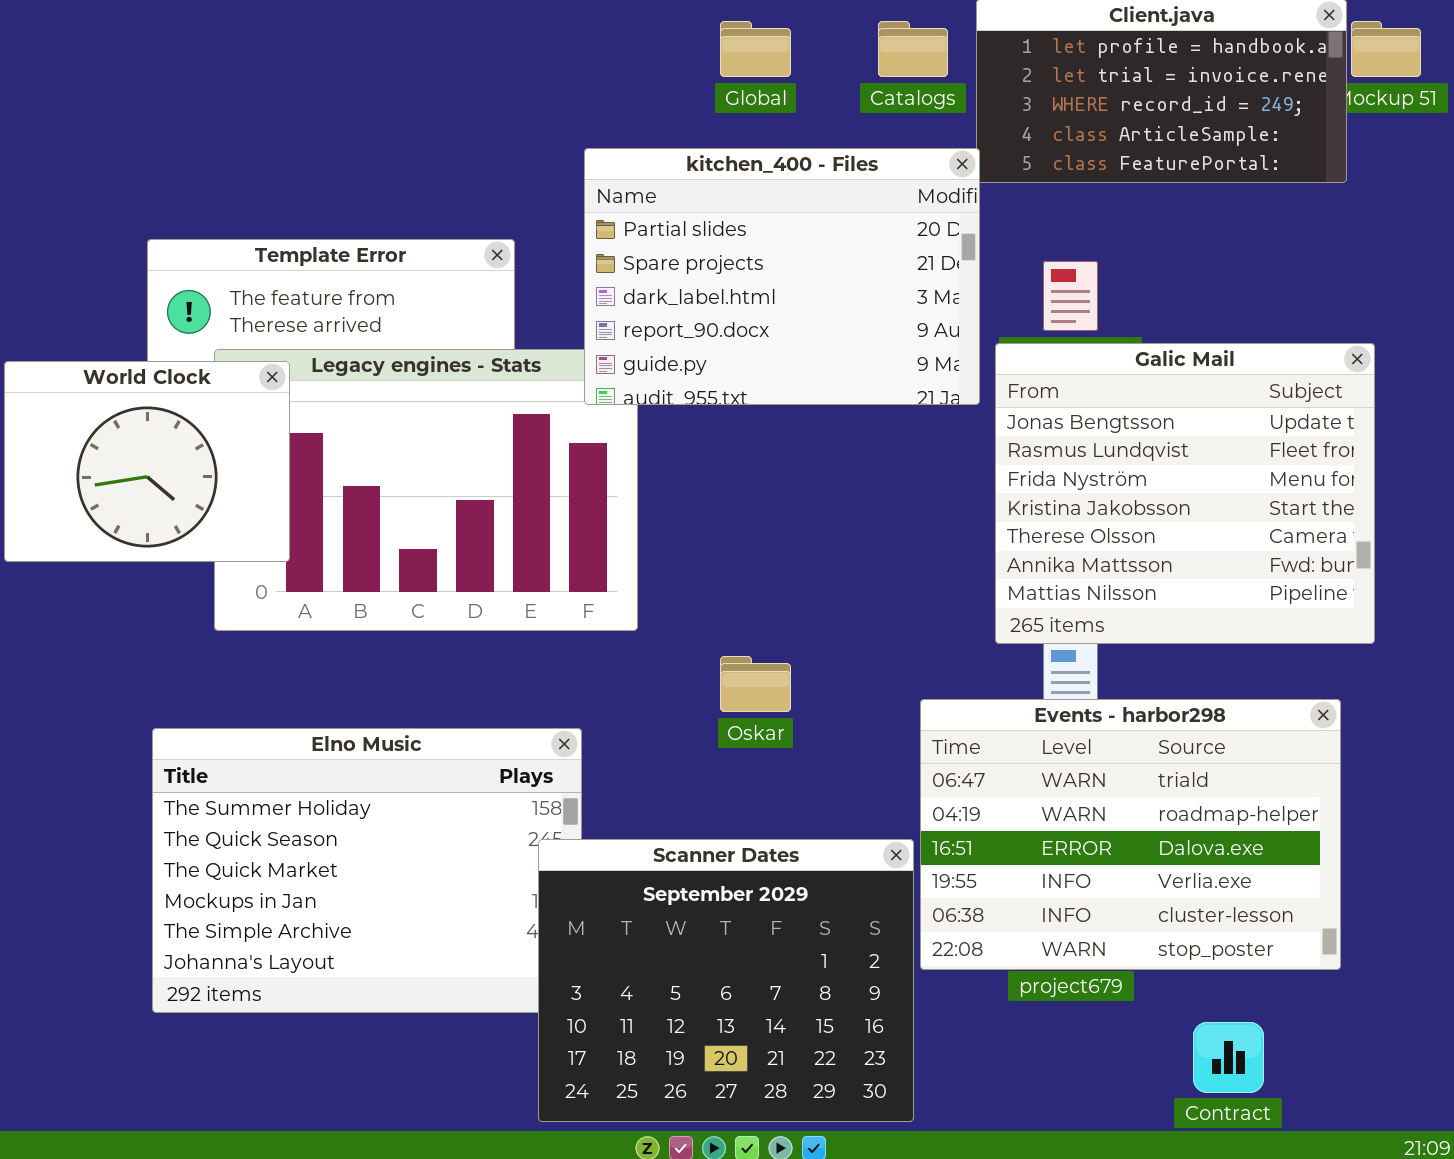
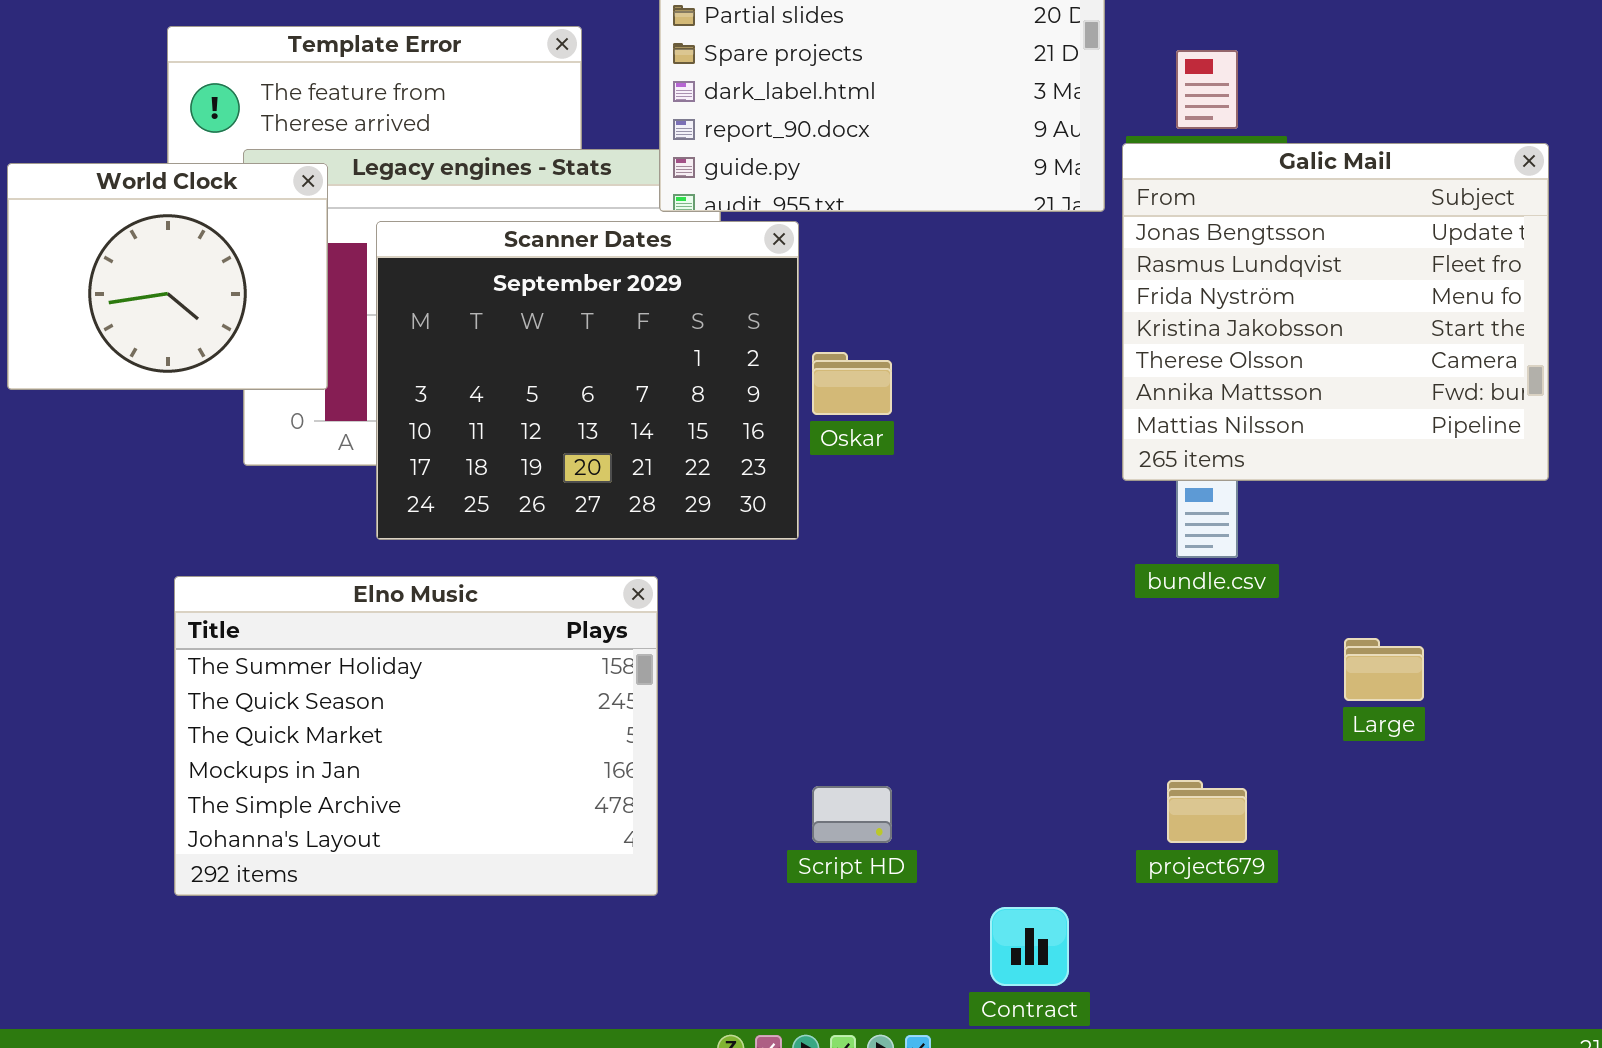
Oskar: [720,656,791,712] -> [812,352,892,415], moved
Events - harbor298: [920,699,1341,970] -> none, closed
Scanner Dates: [538,839,914,1122] -> [376,221,799,540], moved
Contract: [1193,1022,1264,1093] -> [990,907,1069,986], moved

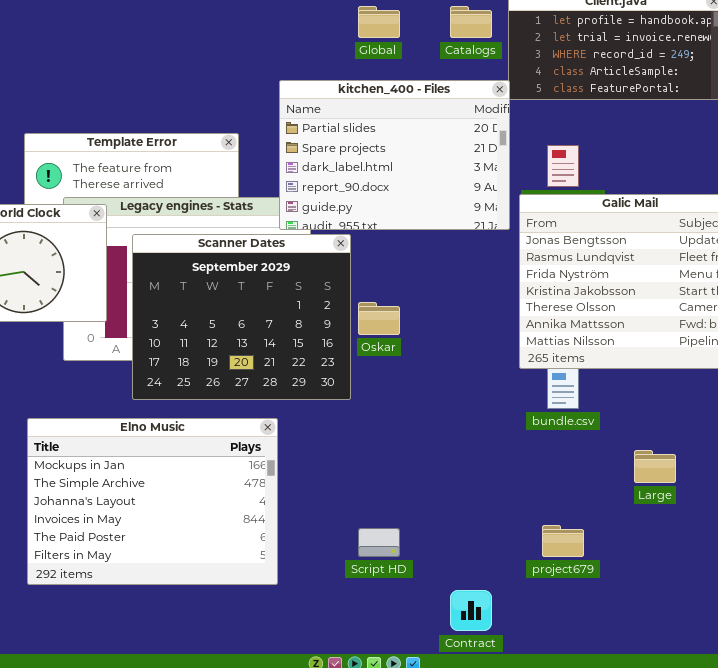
Elno Music: [174,576,658,896] -> [27,418,278,585], scrolled down 3 rows

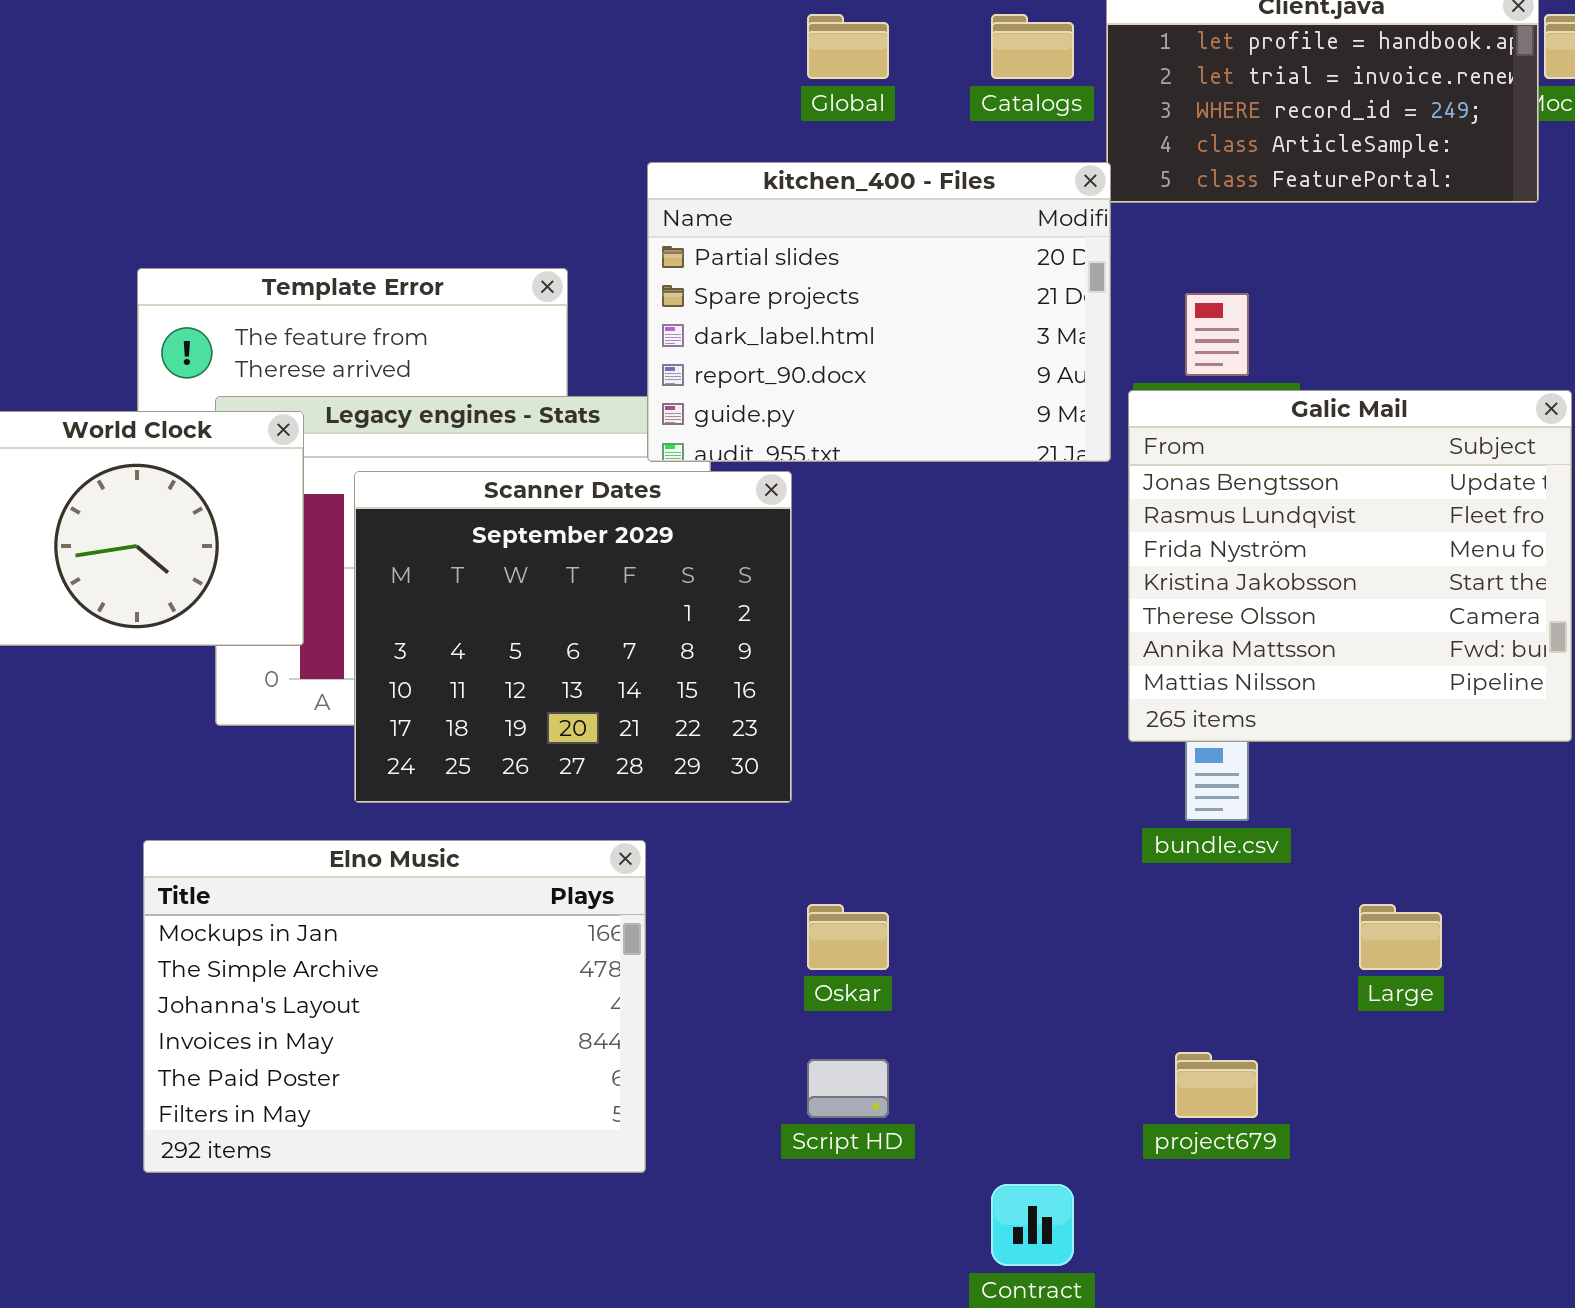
Oskar: [358,302,400,335] -> [807,904,889,970], moved

